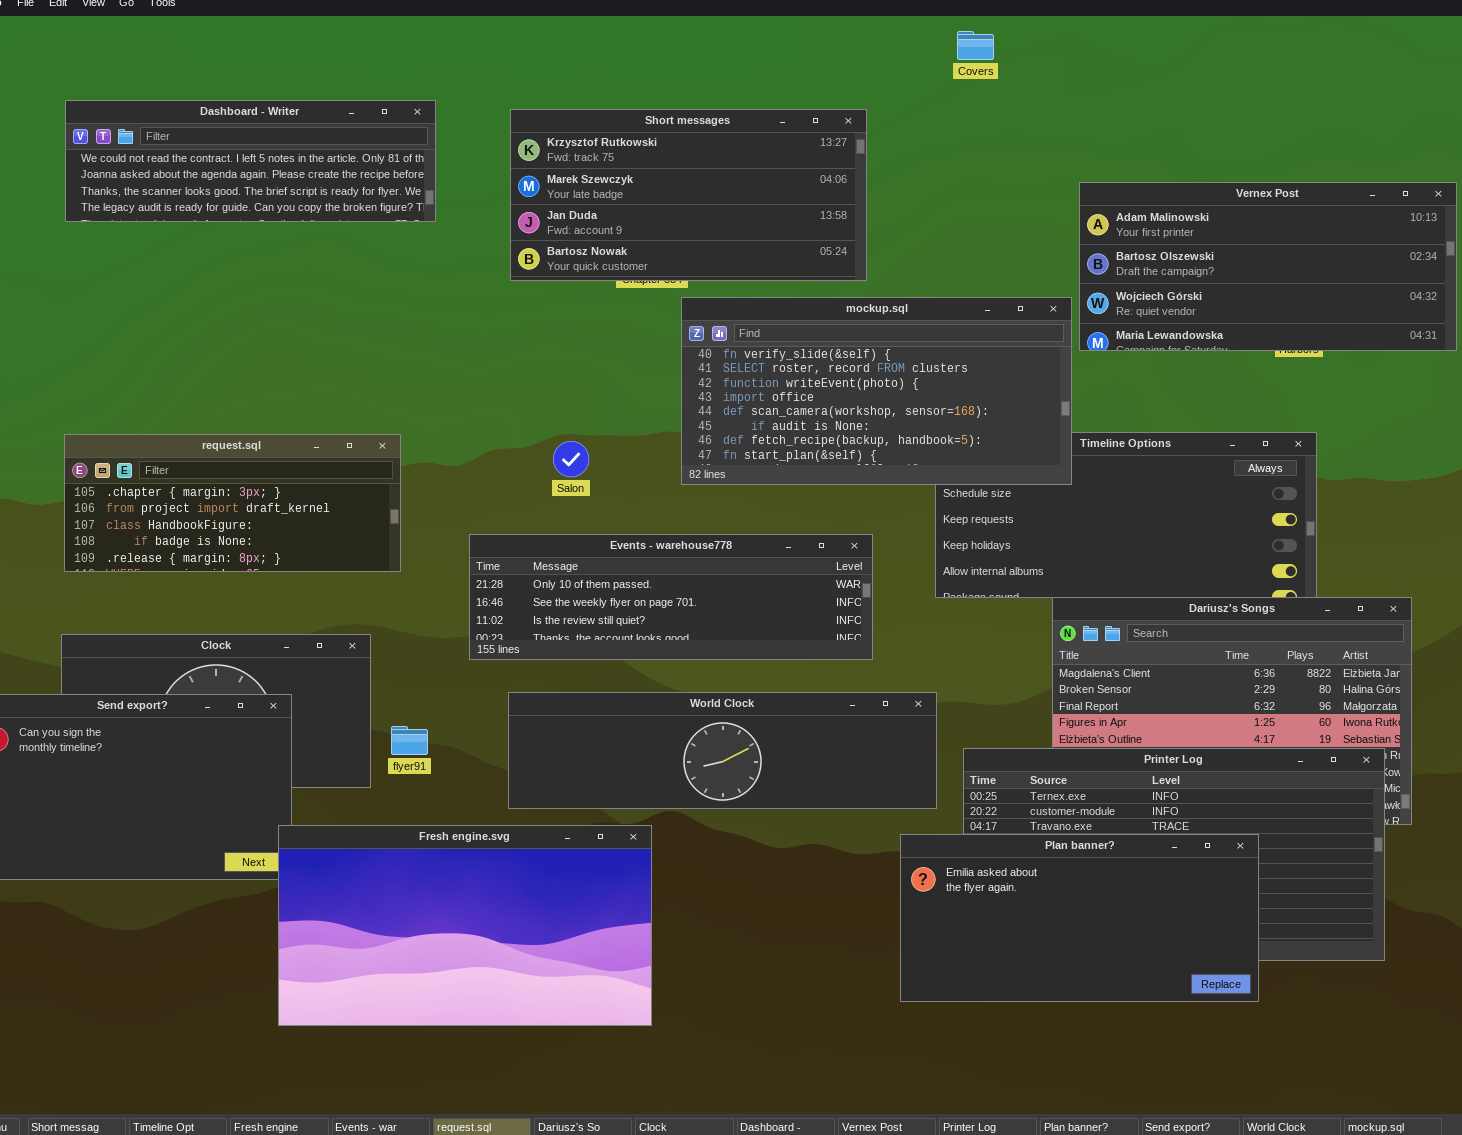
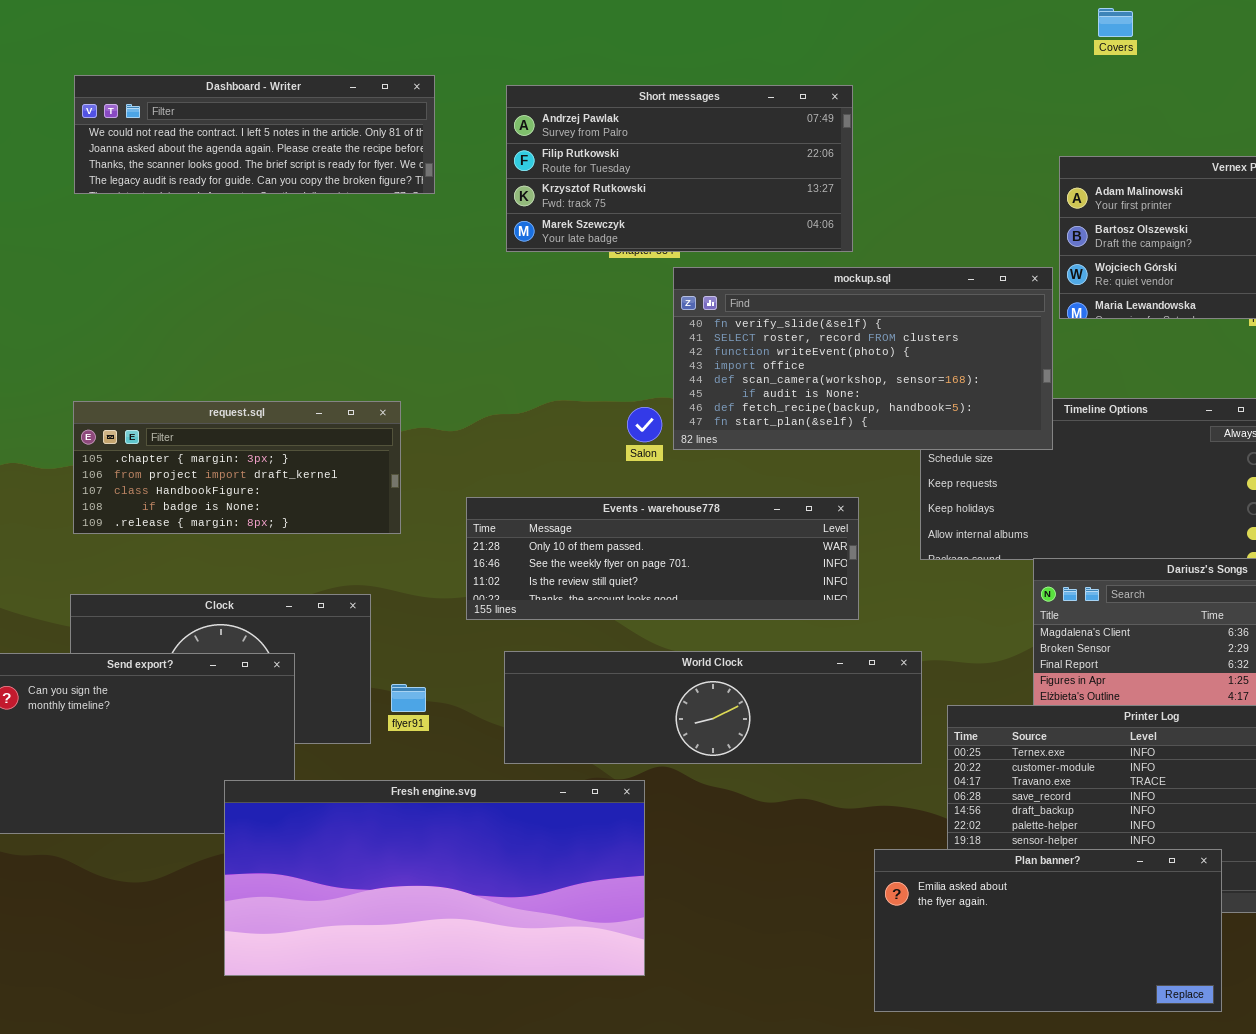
Covers: [957,31,994,60] -> [1098,8,1133,37], moved
Short messages: [510,109,867,281] -> [506,85,853,252], scrolled up 2 rows
Salon: [553,441,589,477] -> [627,407,662,442], moved
Fresh engine.svg: [278,825,652,1026] -> [224,780,645,976], resized
Plan banner?: [900,834,1259,1002] -> [874,849,1222,1012], moved

